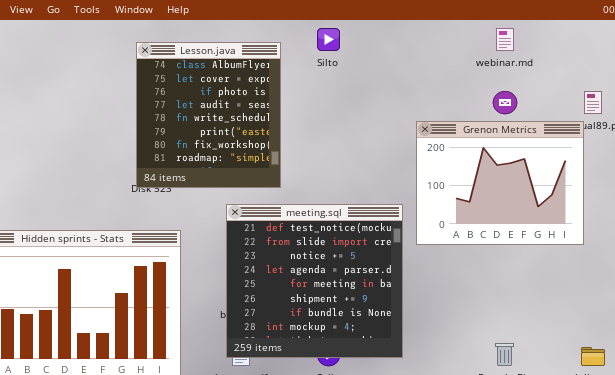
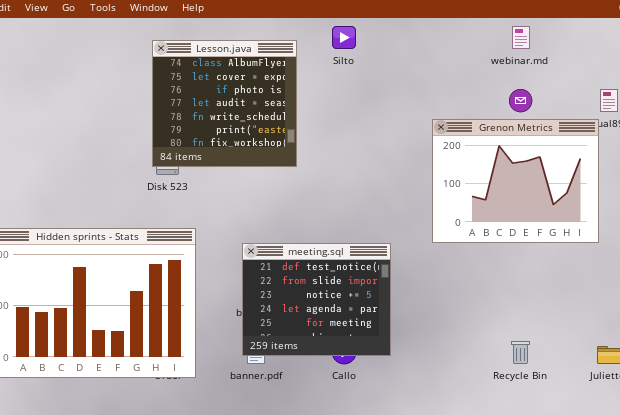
Lesson.java: [136,42,281,188] -> [152,40,297,167], resized
meeting.sql: [226,204,403,358] -> [242,243,391,356], resized

